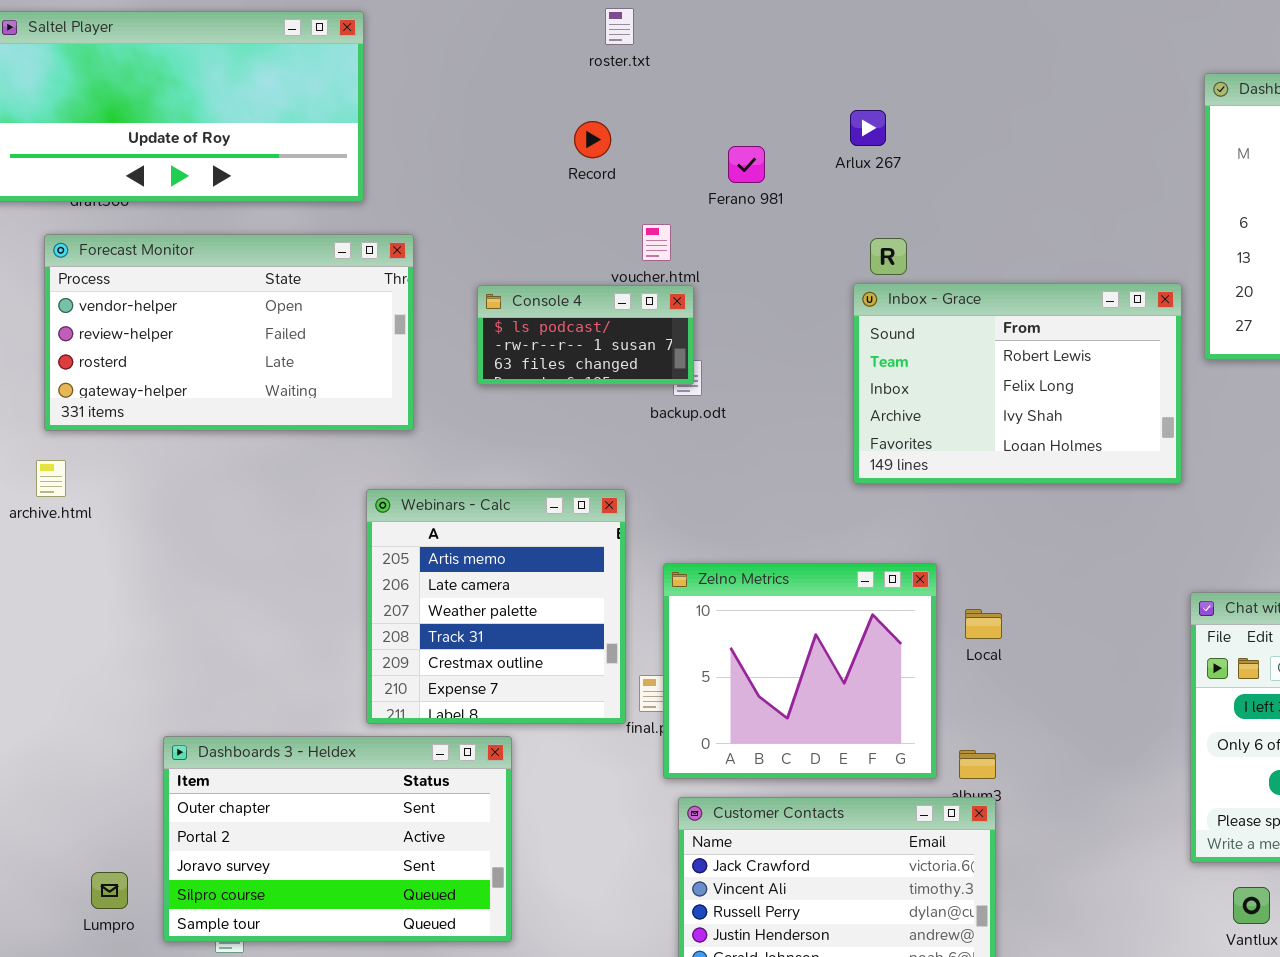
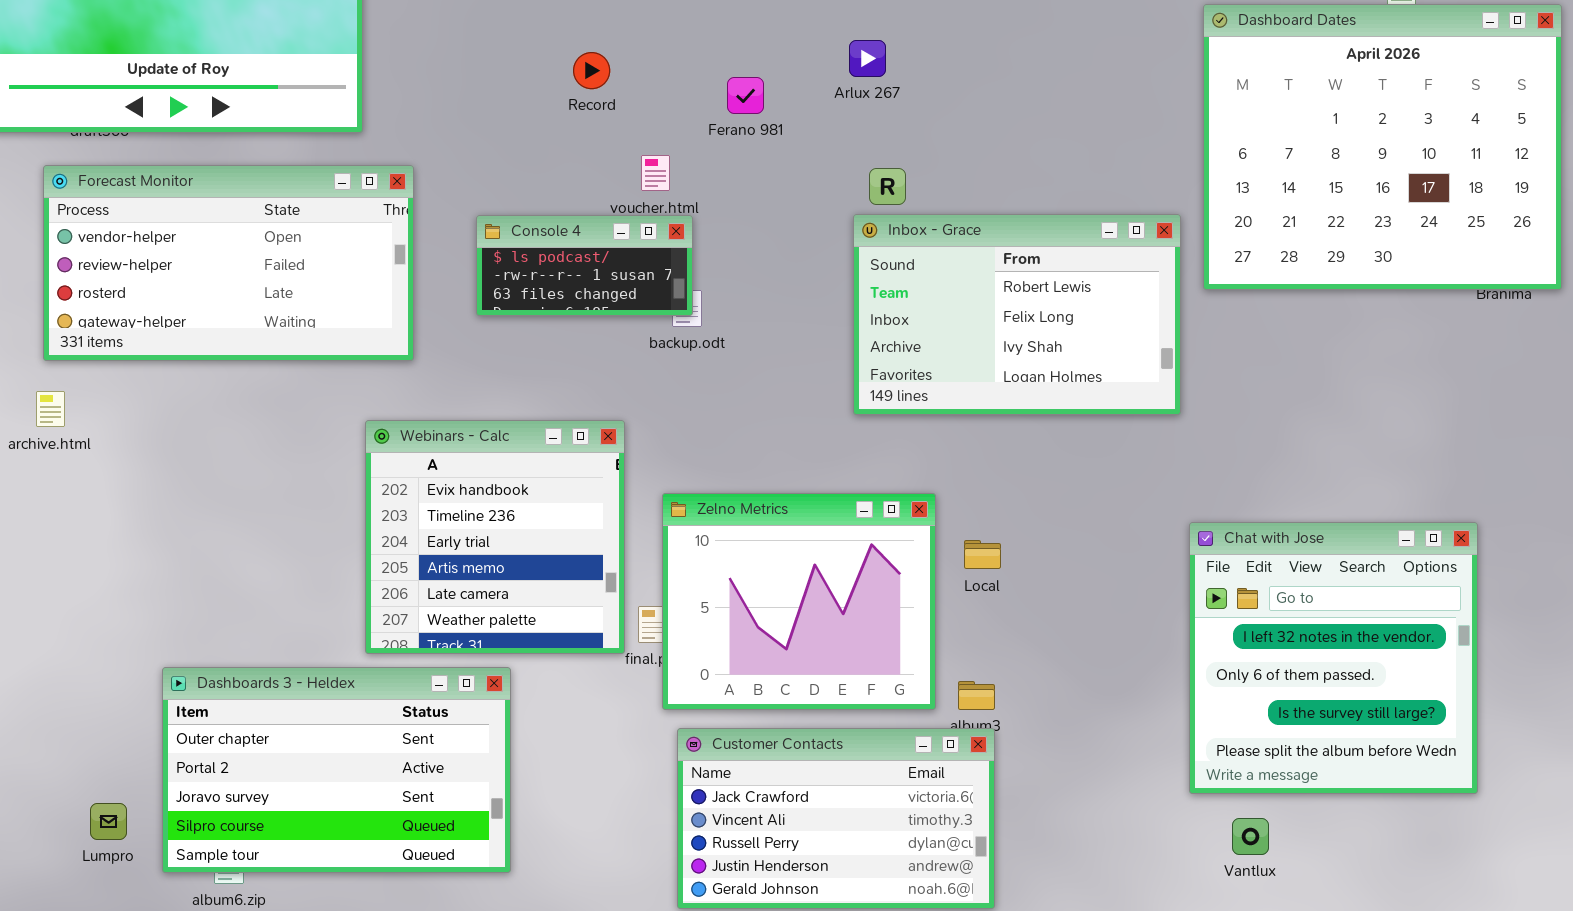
Webinars - Calc: [366,489,626,724] -> [365,420,625,654], scrolled up 3 rows

